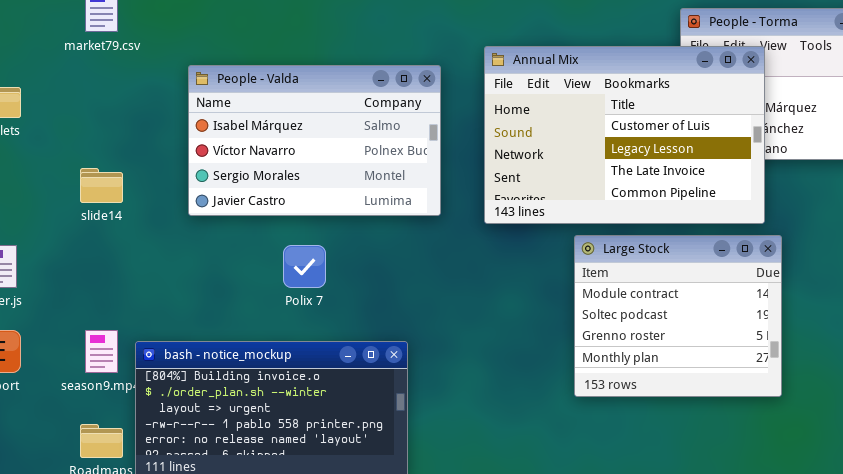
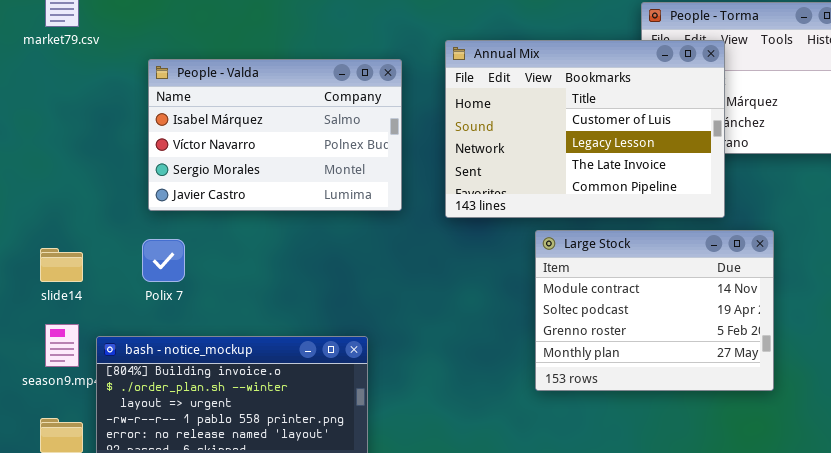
slide14: [80,168,123,203] -> [40,248,83,282], moved
Large Stock: [574,235,782,397] -> [535,230,774,391], resized
Polix 7: [283,245,326,288] -> [142,239,185,282], moved

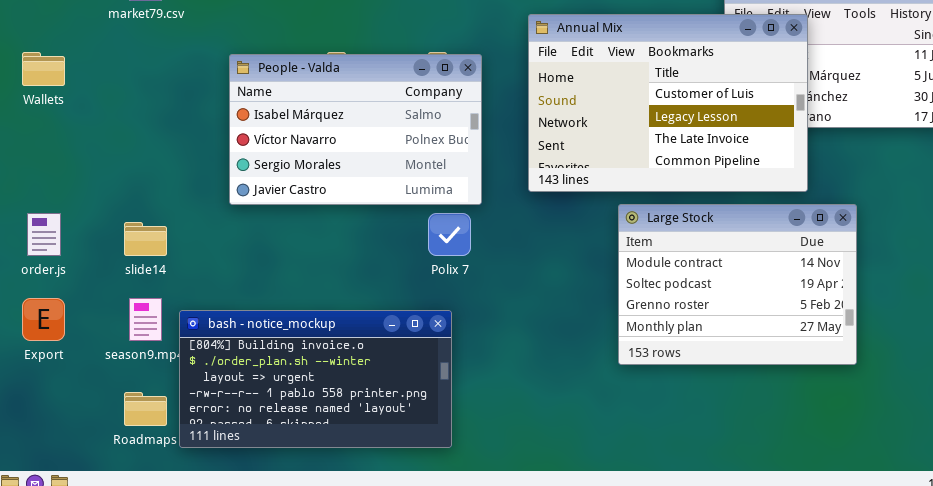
People - Valda: [148,59,402,211] -> [229,54,482,205], moved
Polix 7: [142,239,185,282] -> [428,213,471,256], moved

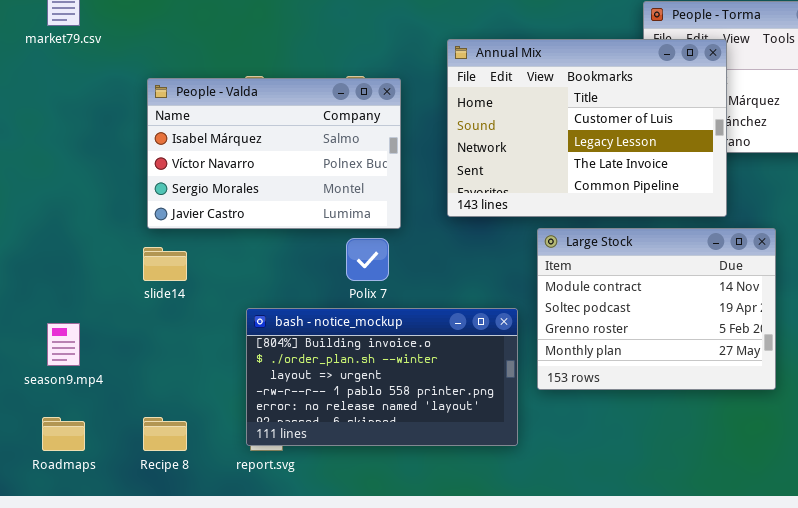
slide14: [124,222,167,256] -> [143,247,187,281], moved
bash - notice_mockup: [179,310,452,448] -> [246,308,518,446], moved

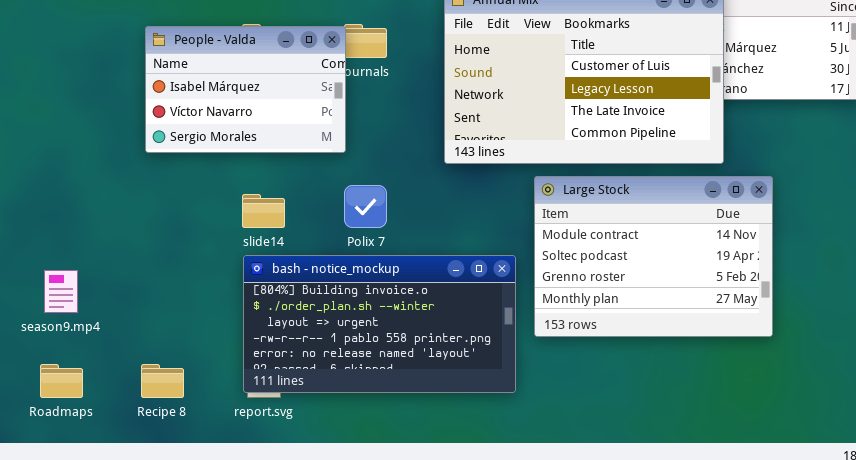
People - Valda: [147,78,401,229] -> [145,26,346,153], resized
slide14: [143,247,187,281] -> [242,194,285,228], moved

